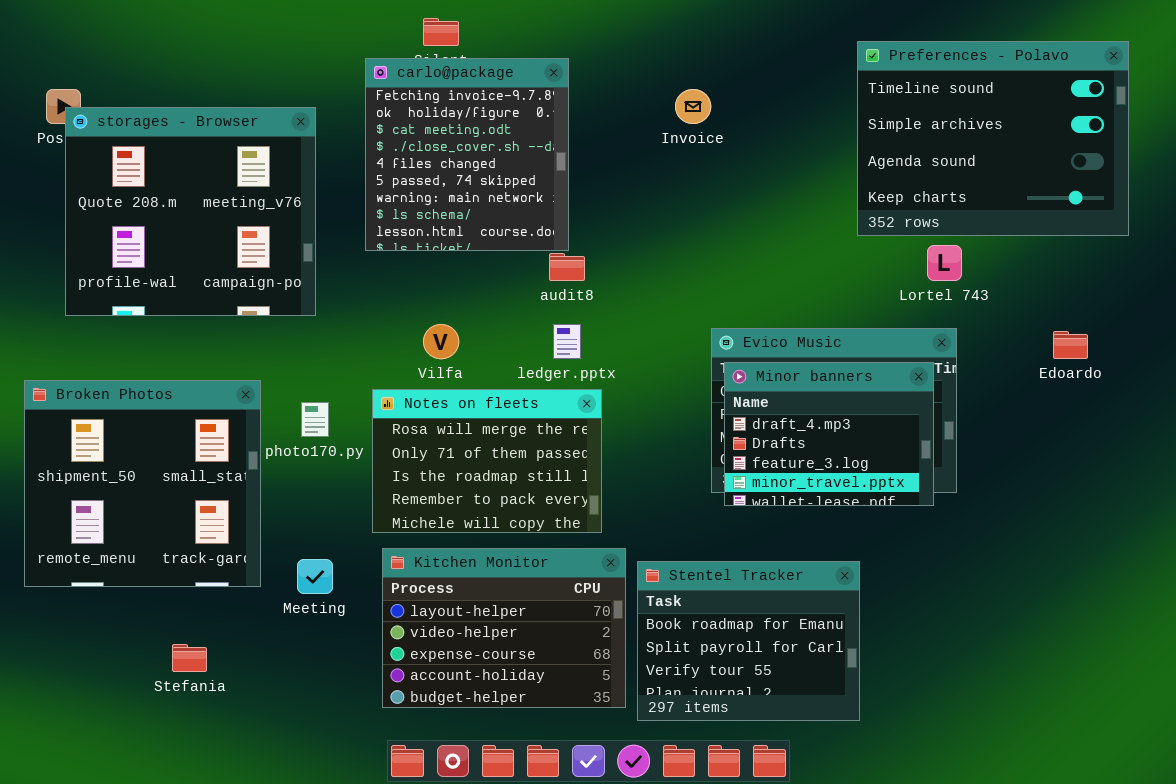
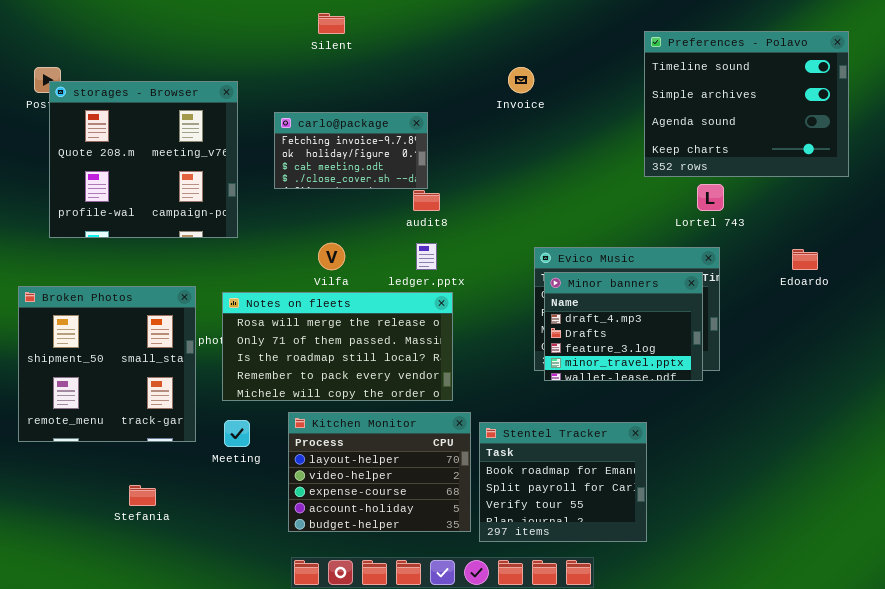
carlo@package: [365,58,569,251] -> [274,112,428,189], resized
Notes on fleets: [372,389,602,533] -> [222,292,453,401], resized

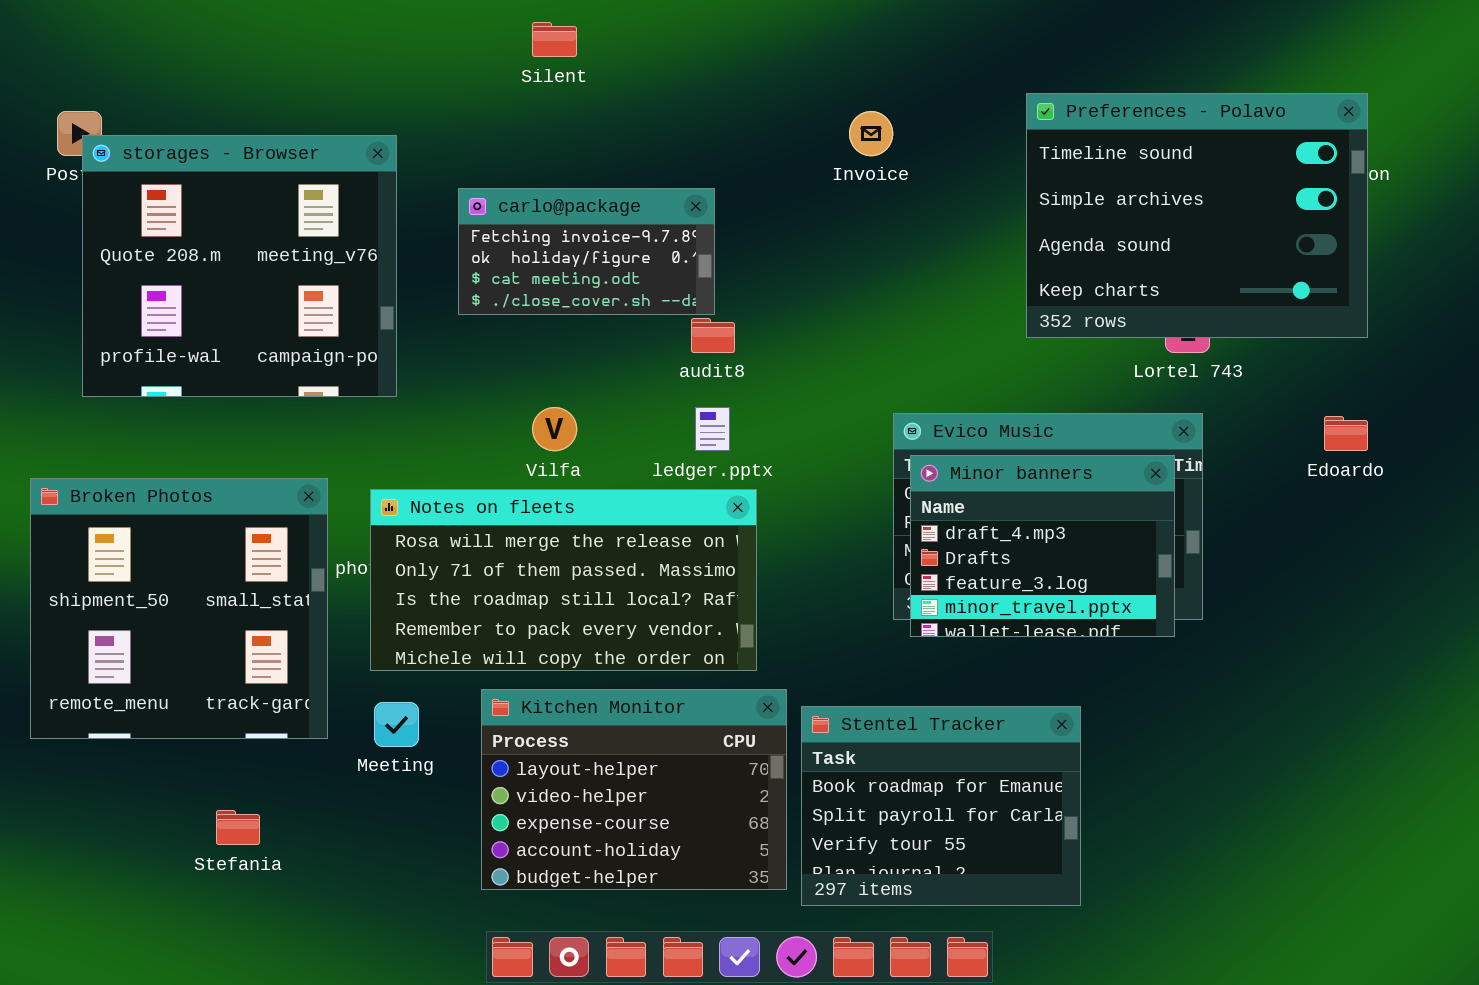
Preferences - Polavo: [644,31,849,177] -> [1026,93,1368,338], moved

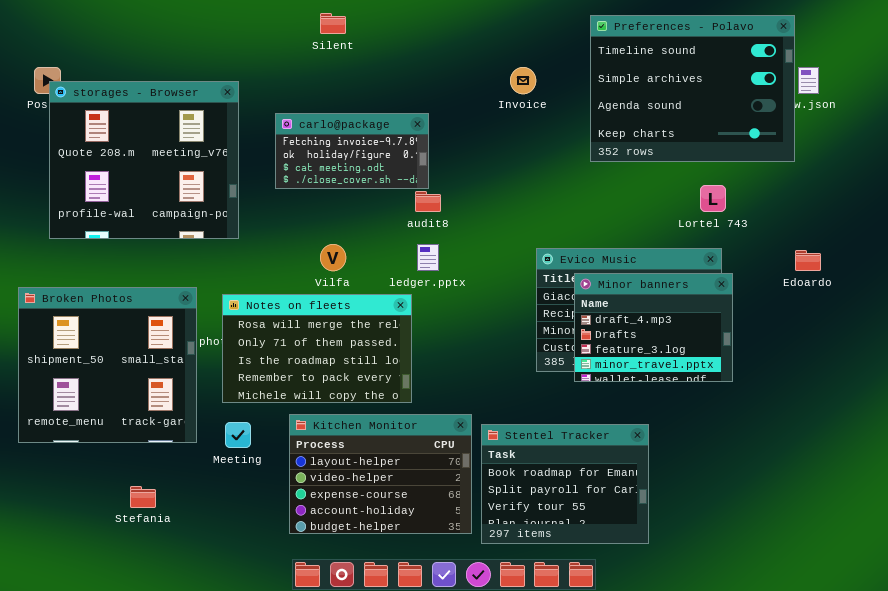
Preferences - Polavo: [1026,93,1368,338] -> [590,15,795,162], moved
Minor banners: [910,455,1175,637] -> [574,273,733,382], moved
Notes on fleets: [370,489,757,671] -> [222,294,412,403], resized

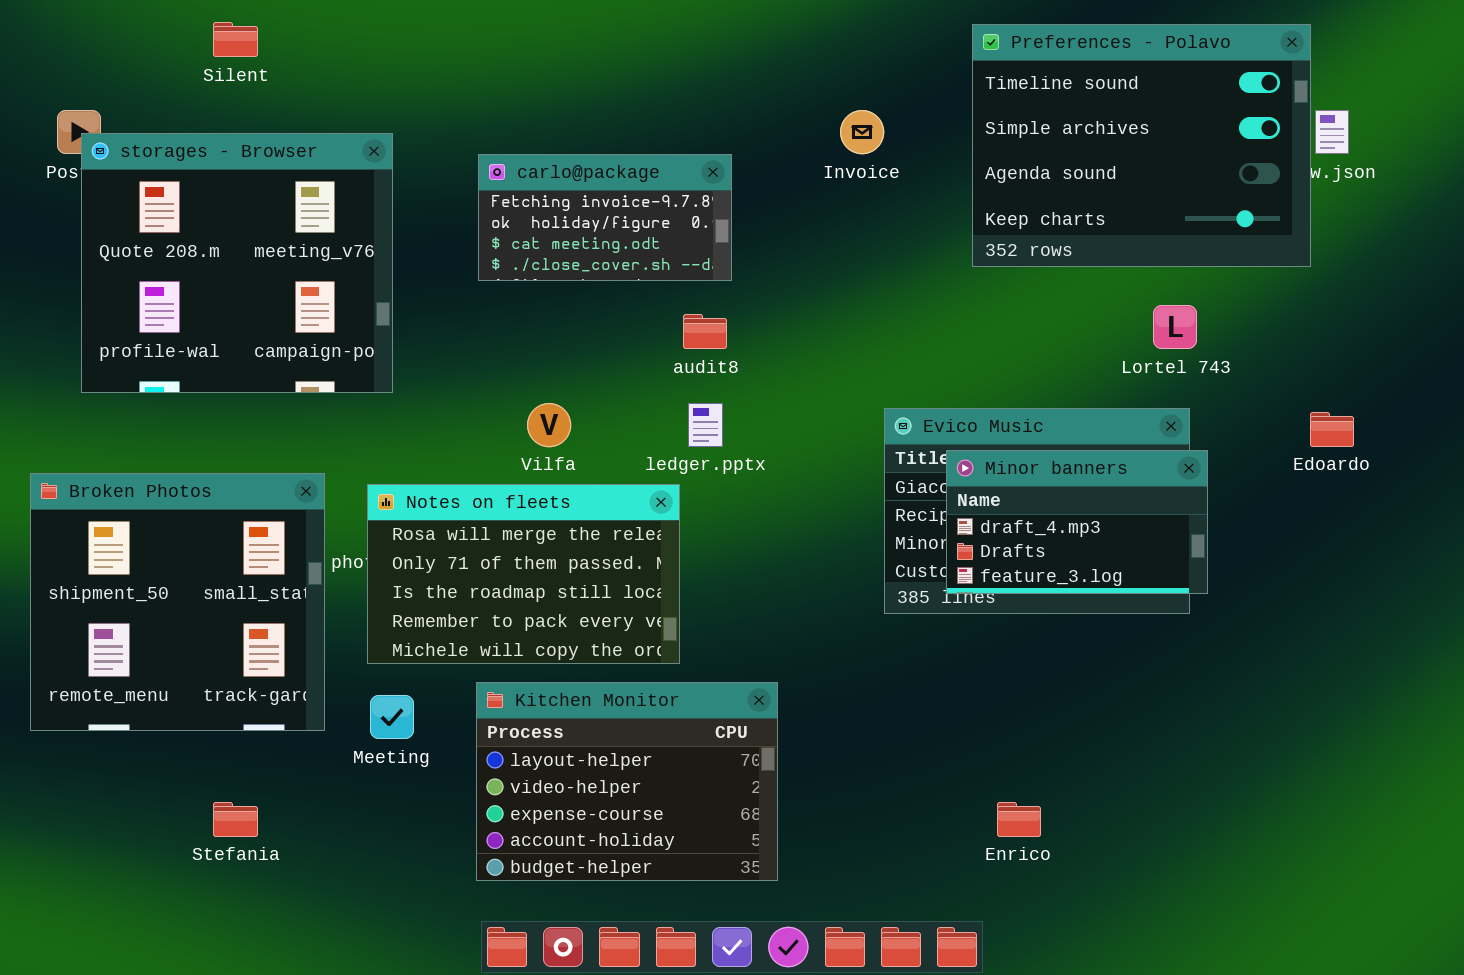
Silent: [320,13,346,34] -> [213,22,258,57], moved
carlo@package: [275,113,429,189] -> [478,154,732,281], moved
Minor banners: [574,273,733,382] -> [946,450,1208,594], resized
Stentel Tracker: [481,424,649,544] -> none, closed

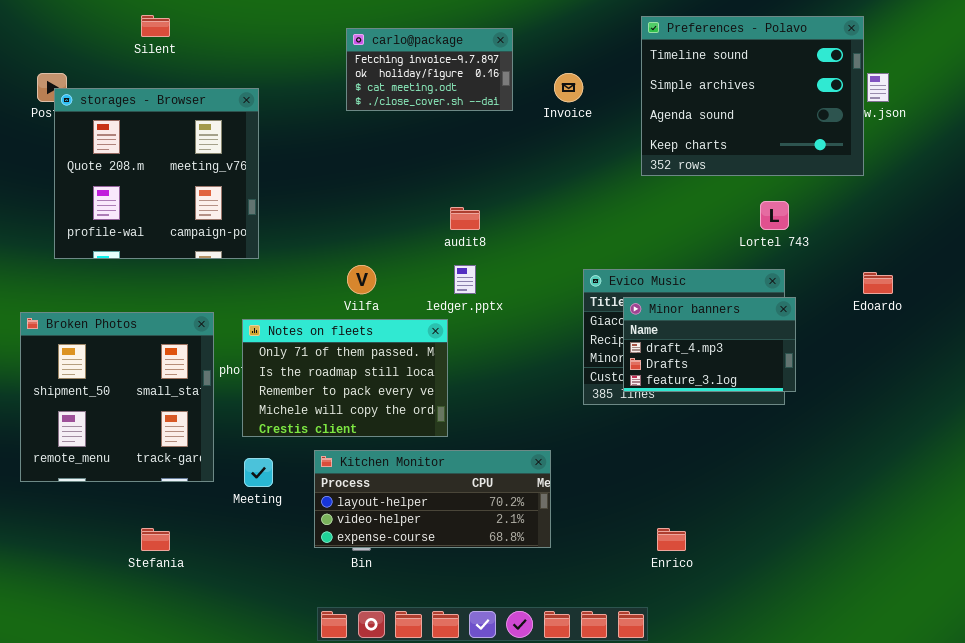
carlo@package: [478,154,732,281] -> [346,28,513,111], moved
Notes on fleets: [367,484,680,664] -> [242,319,448,437], scrolled down 1 row
Kitchen Monitor: [476,682,778,881] -> [314,450,551,548], resized

